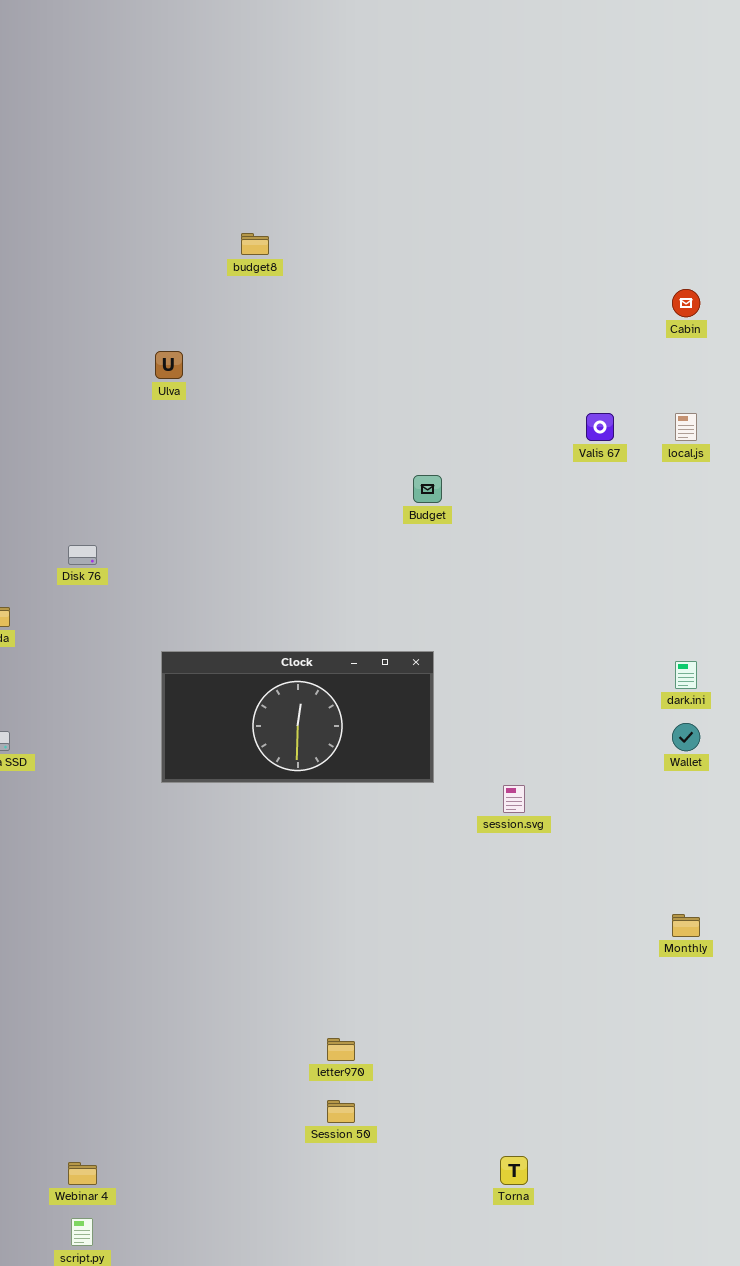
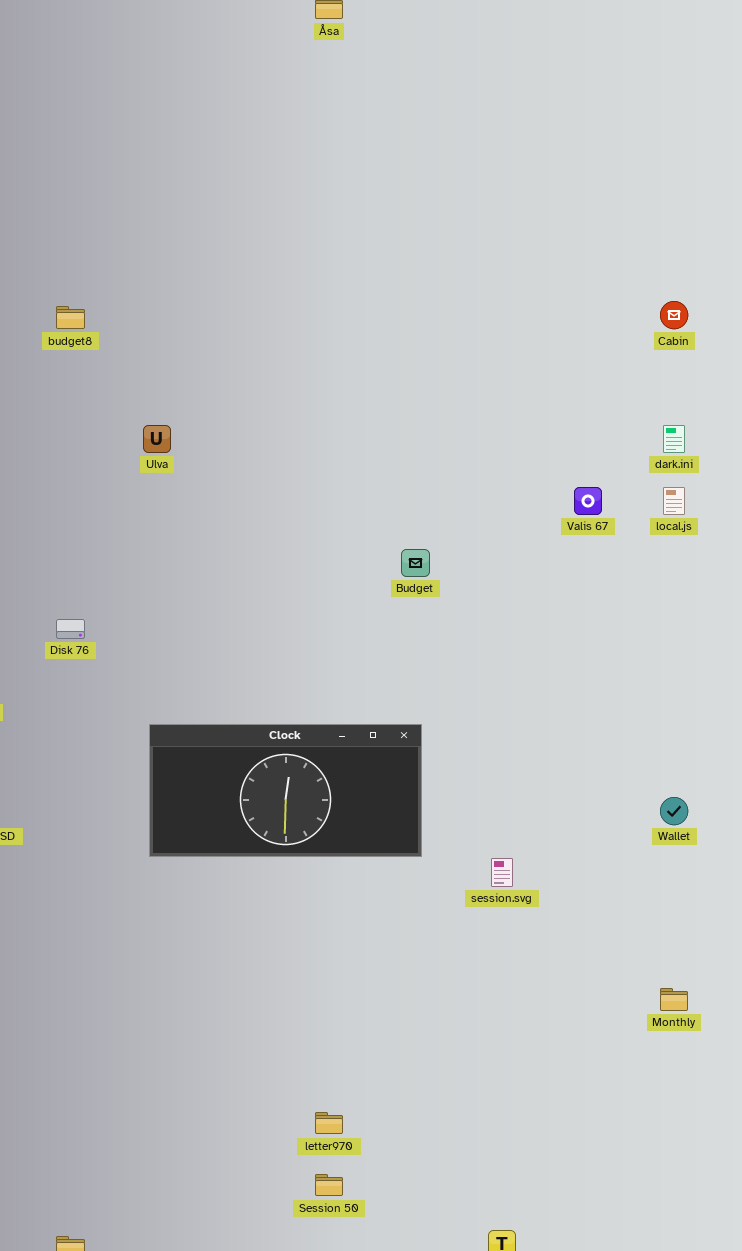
budget8: [241,233,269,255] -> [56,306,85,329], moved
Cabin: [672,289,700,317] -> [660,301,688,329], moved
dark.ini: [675,661,697,689] -> [663,425,685,453], moved

